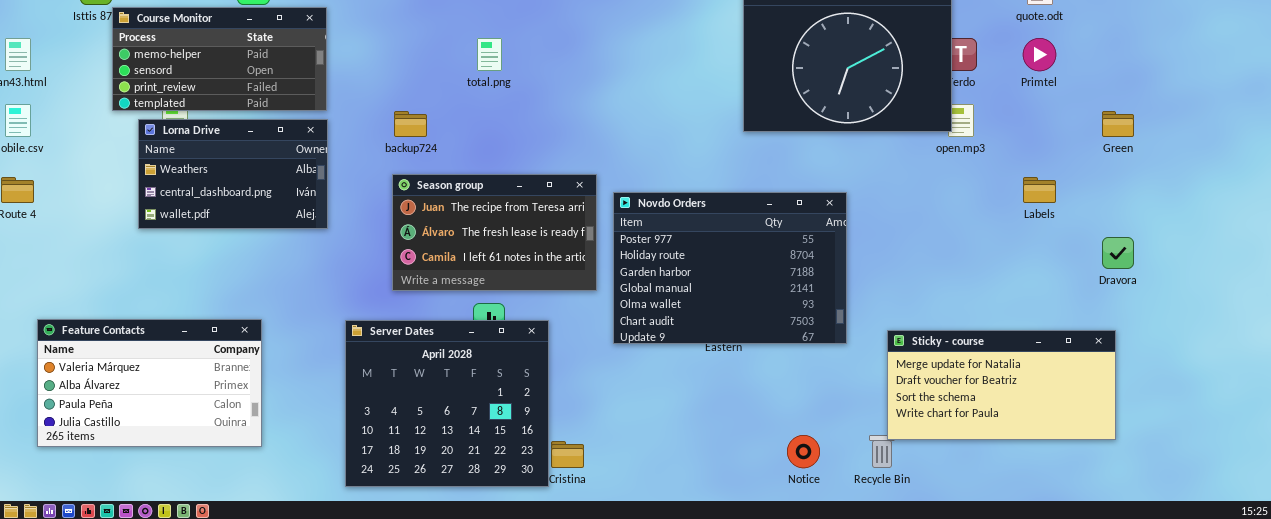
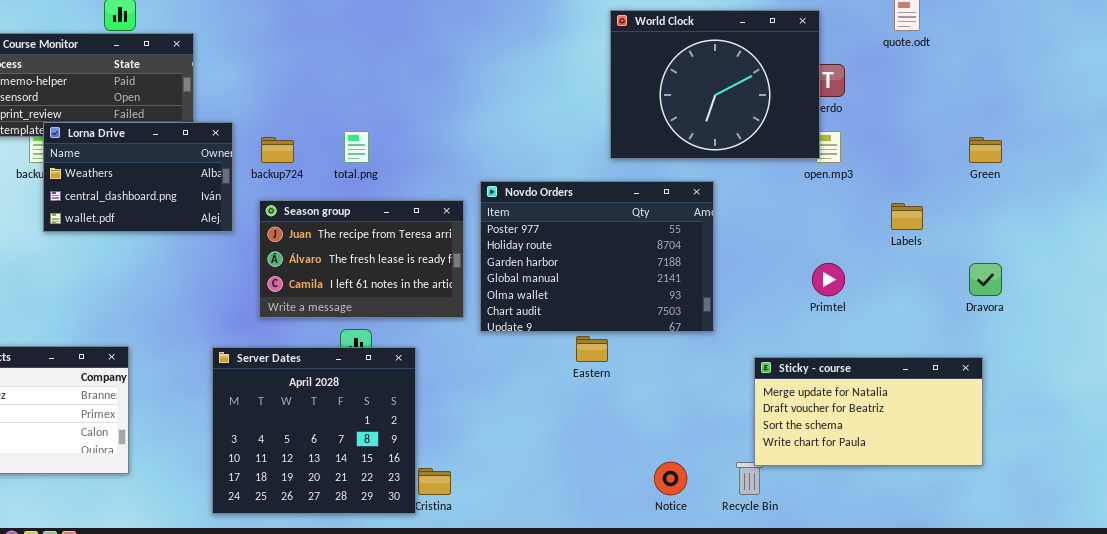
total.png: [477,38,502,71] -> [344,131,369,163], moved
Primtel: [1023,38,1056,71] -> [812,263,845,296], moved
Lorna Drive: [138,119,328,229] -> [43,122,233,232], moved
Novdo Orders: [613,192,847,344] -> [480,181,714,332], moved

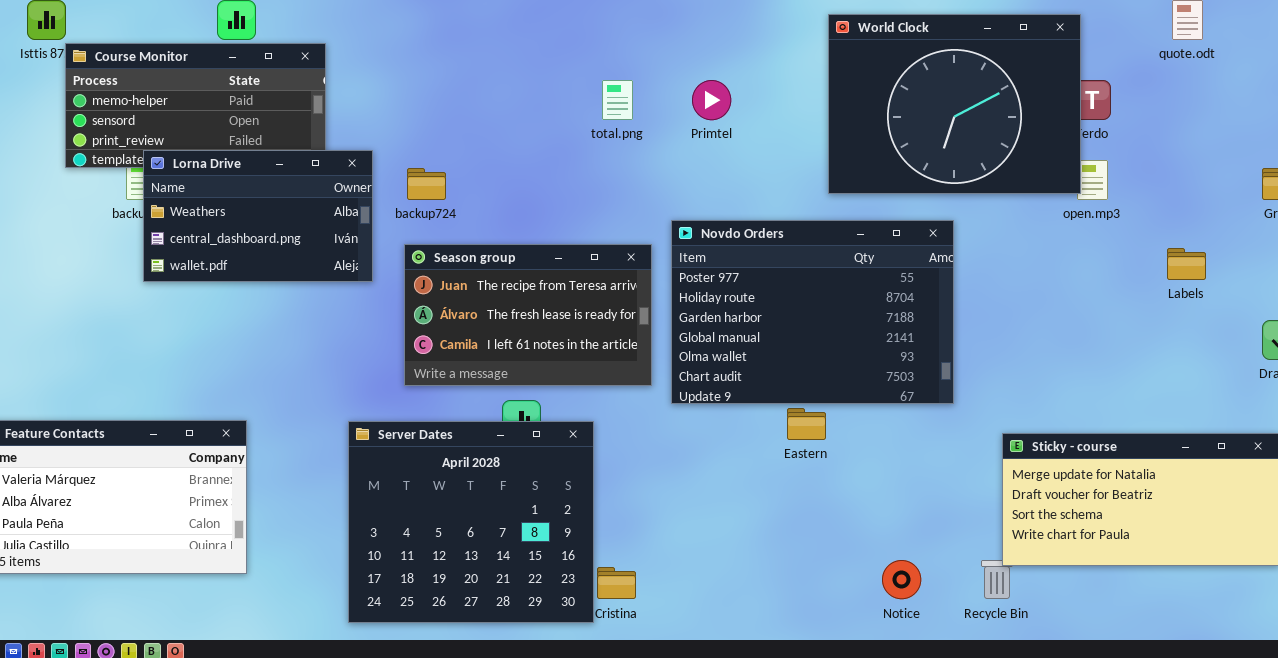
total.png: [344,131,369,163] -> [602,80,633,120], moved
Primtel: [812,263,845,296] -> [692,80,731,120], moved

